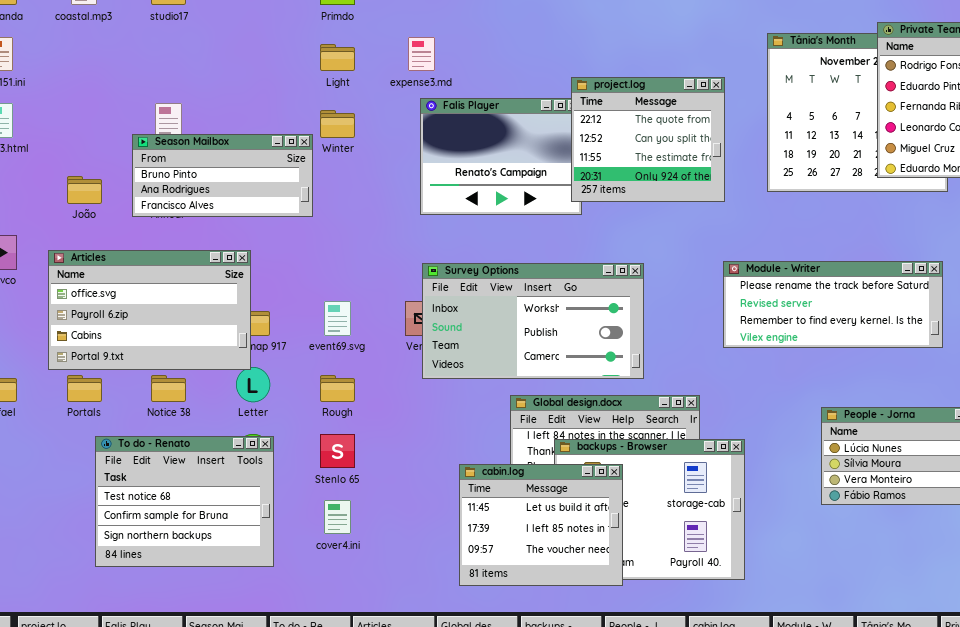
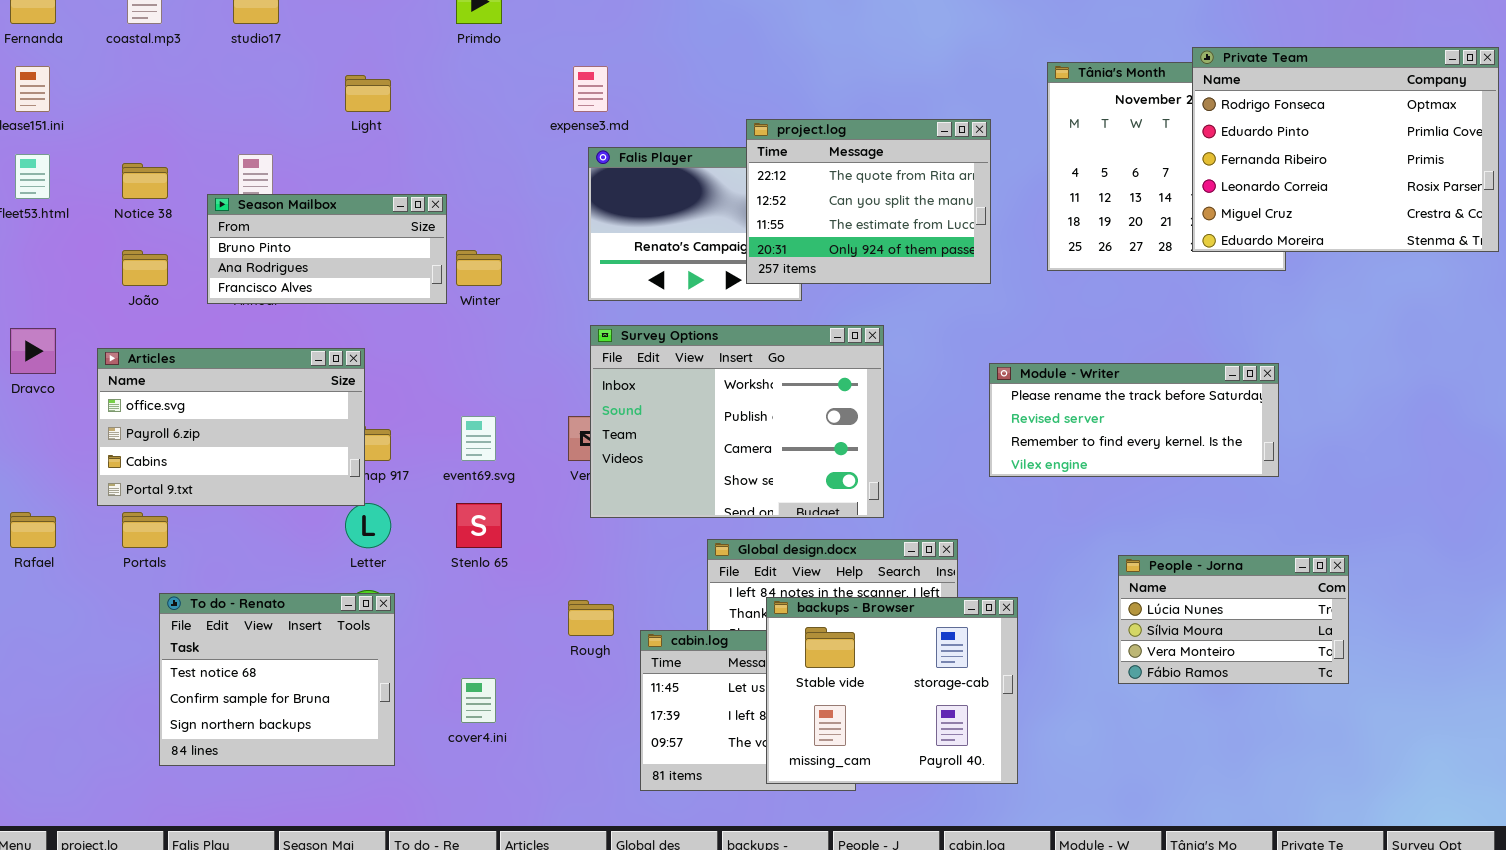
Light: [320,44,355,71] -> [345,75,391,112], moved
project.log: [571,77,725,202] -> [746,119,991,284], resized
Winter: [320,110,355,138] -> [456,250,502,286], moved
Survey Options: [422,263,644,379] -> [590,325,884,518], resized
Notice 38: [151,375,186,402] -> [122,163,168,199], moved
Rough: [320,375,355,402] -> [568,600,614,636], moved
Stenlo 65: [320,434,355,468] -> [456,503,502,548], moved
backups - Browser: [554,439,745,580] -> [766,597,1018,784], raised

